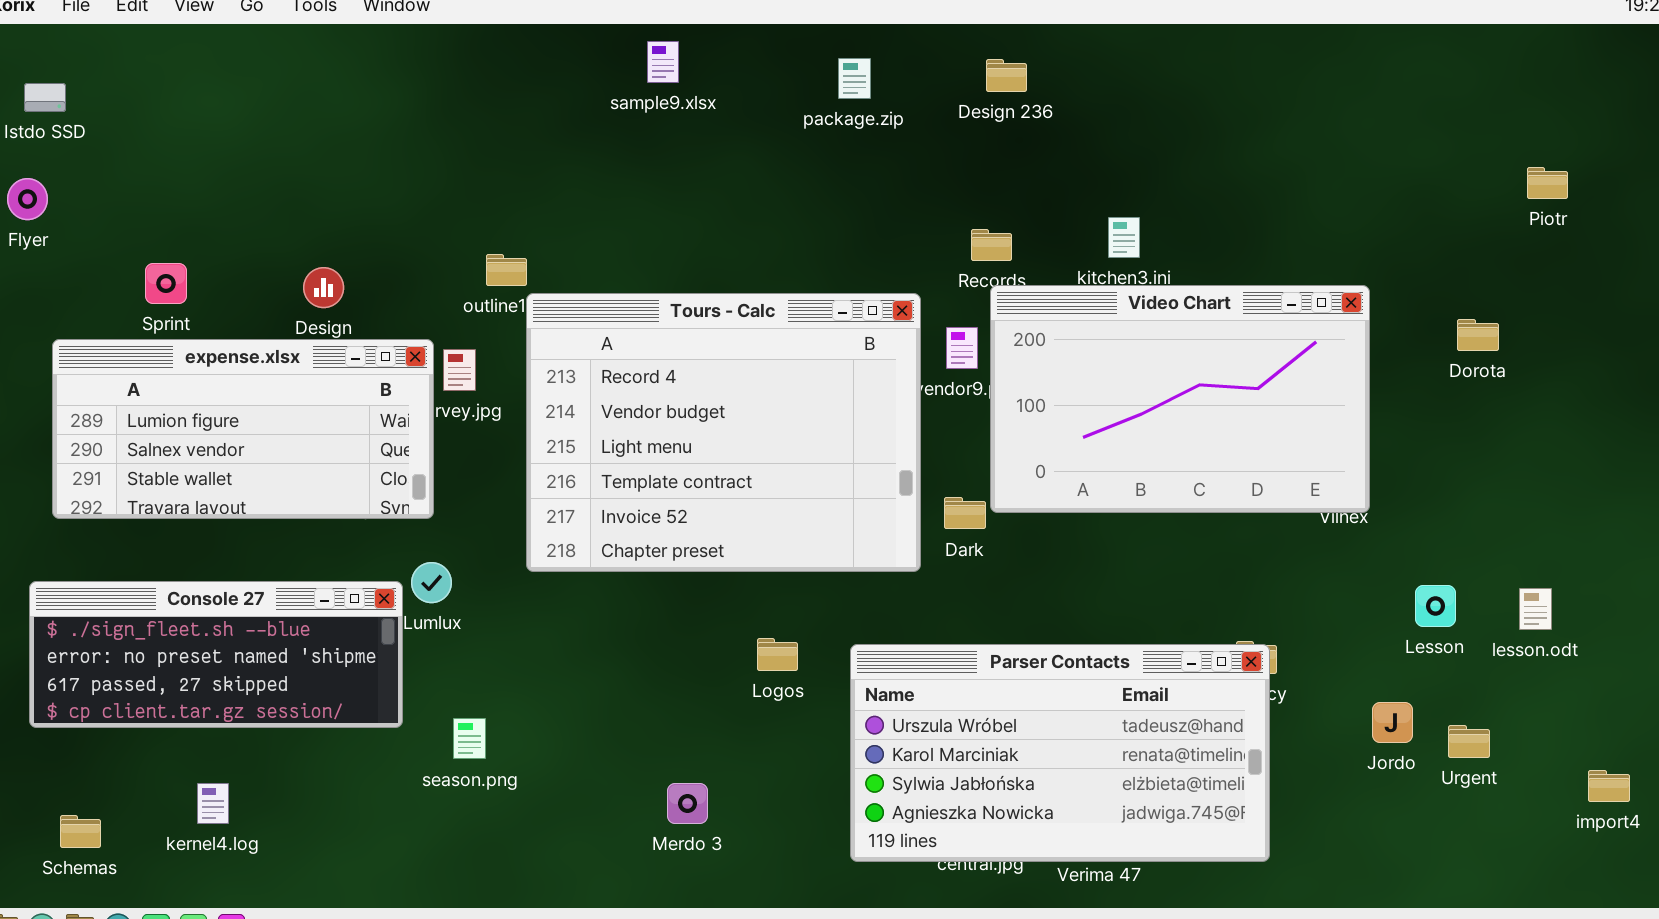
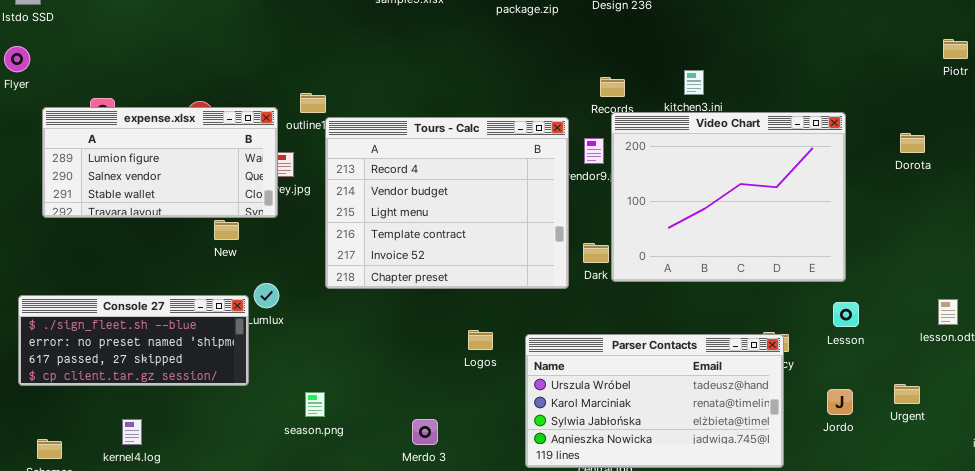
Video Chart: [990,285,1370,513] -> [611,112,846,282], resized
expense.xlsx: [52,339,434,519] -> [42,107,278,218], moved
Lesson: [1415,585,1456,627] -> [833,302,859,327], moved
Jordo: [1372,702,1413,743] -> [827,389,853,415], moved
season.png: [453,718,486,759] -> [305,392,325,417], moved

